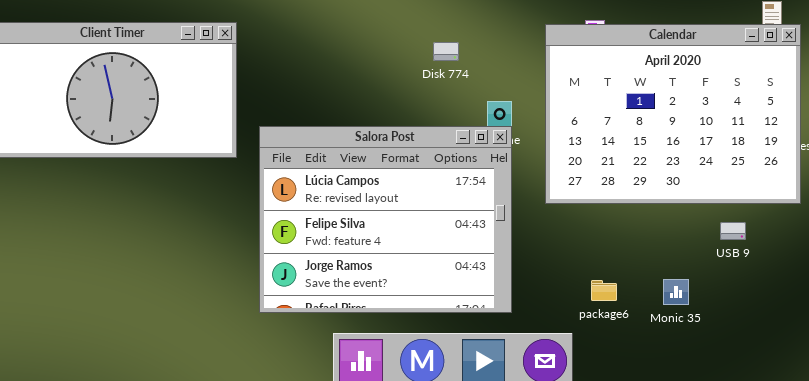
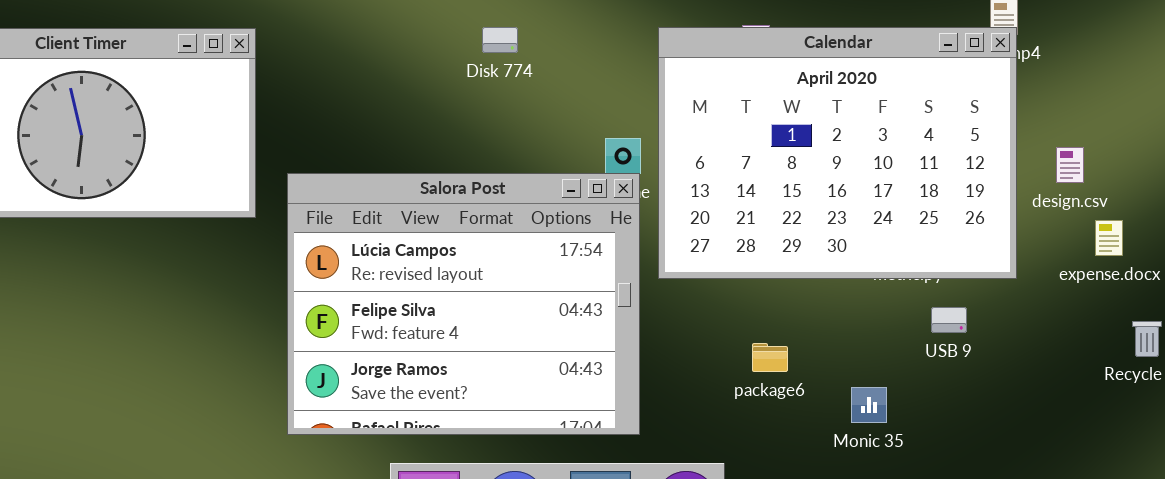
Calendar: [545,24,801,204] -> [658,27,1017,279], moved
Disk 774: [433,42,459,61] -> [482,27,518,53], moved
package6: [591,280,617,301] -> [752,343,788,372], moved

